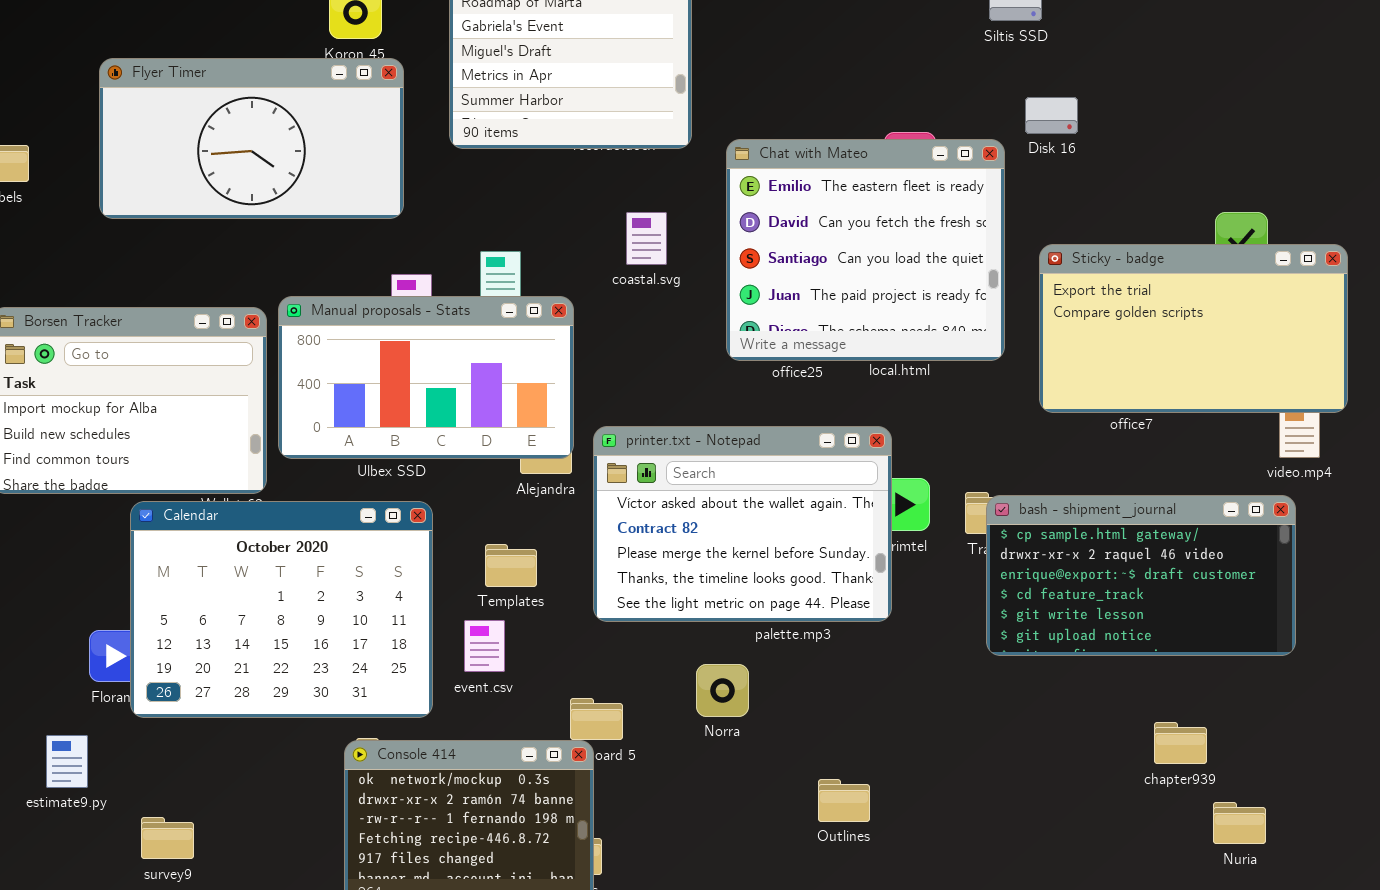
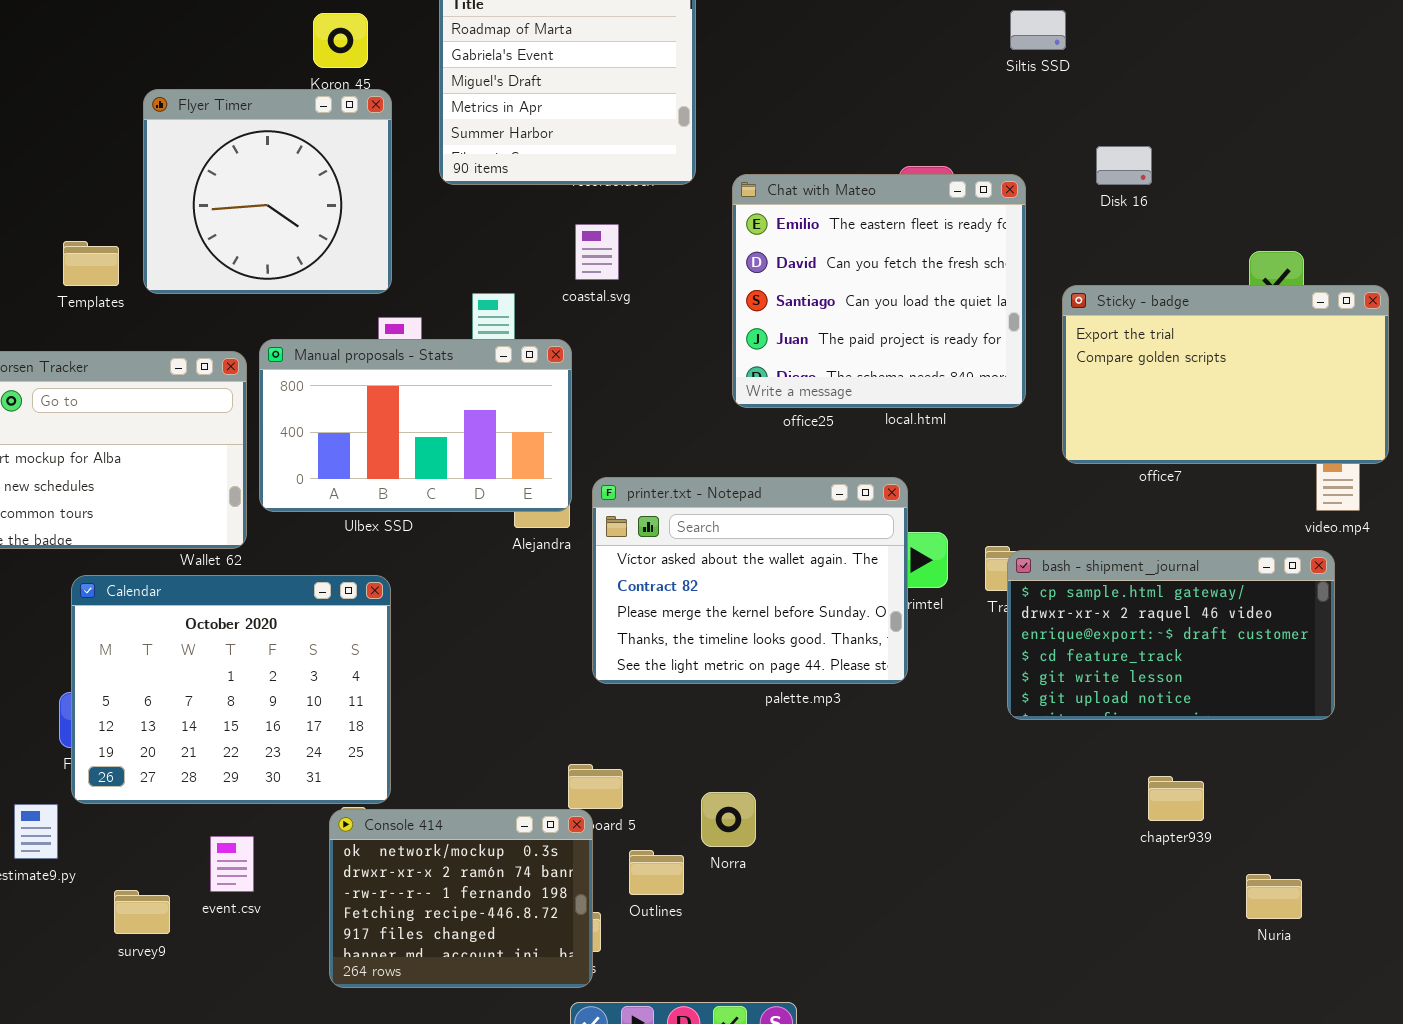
Flyer Timer: [99,58,404,219] -> [143,89,392,294], resized
Disk 16: [1025,97,1078,134] -> [1096,146,1152,185], moved
coastal.svg: [626,212,667,265] -> [575,224,619,280], moved
Calendar: [130,501,433,718] -> [71,575,391,804], moved
Templates: [485,544,537,587] -> [63,241,119,286], moved
event.csv: [464,620,505,672] -> [210,836,254,892], moved
Norra: [696,664,749,717] -> [701,792,756,847], moved
chapter939: [1154,722,1207,764] -> [1148,776,1204,821], moved
Outlines: [818,779,870,822] -> [629,850,684,895], moved

